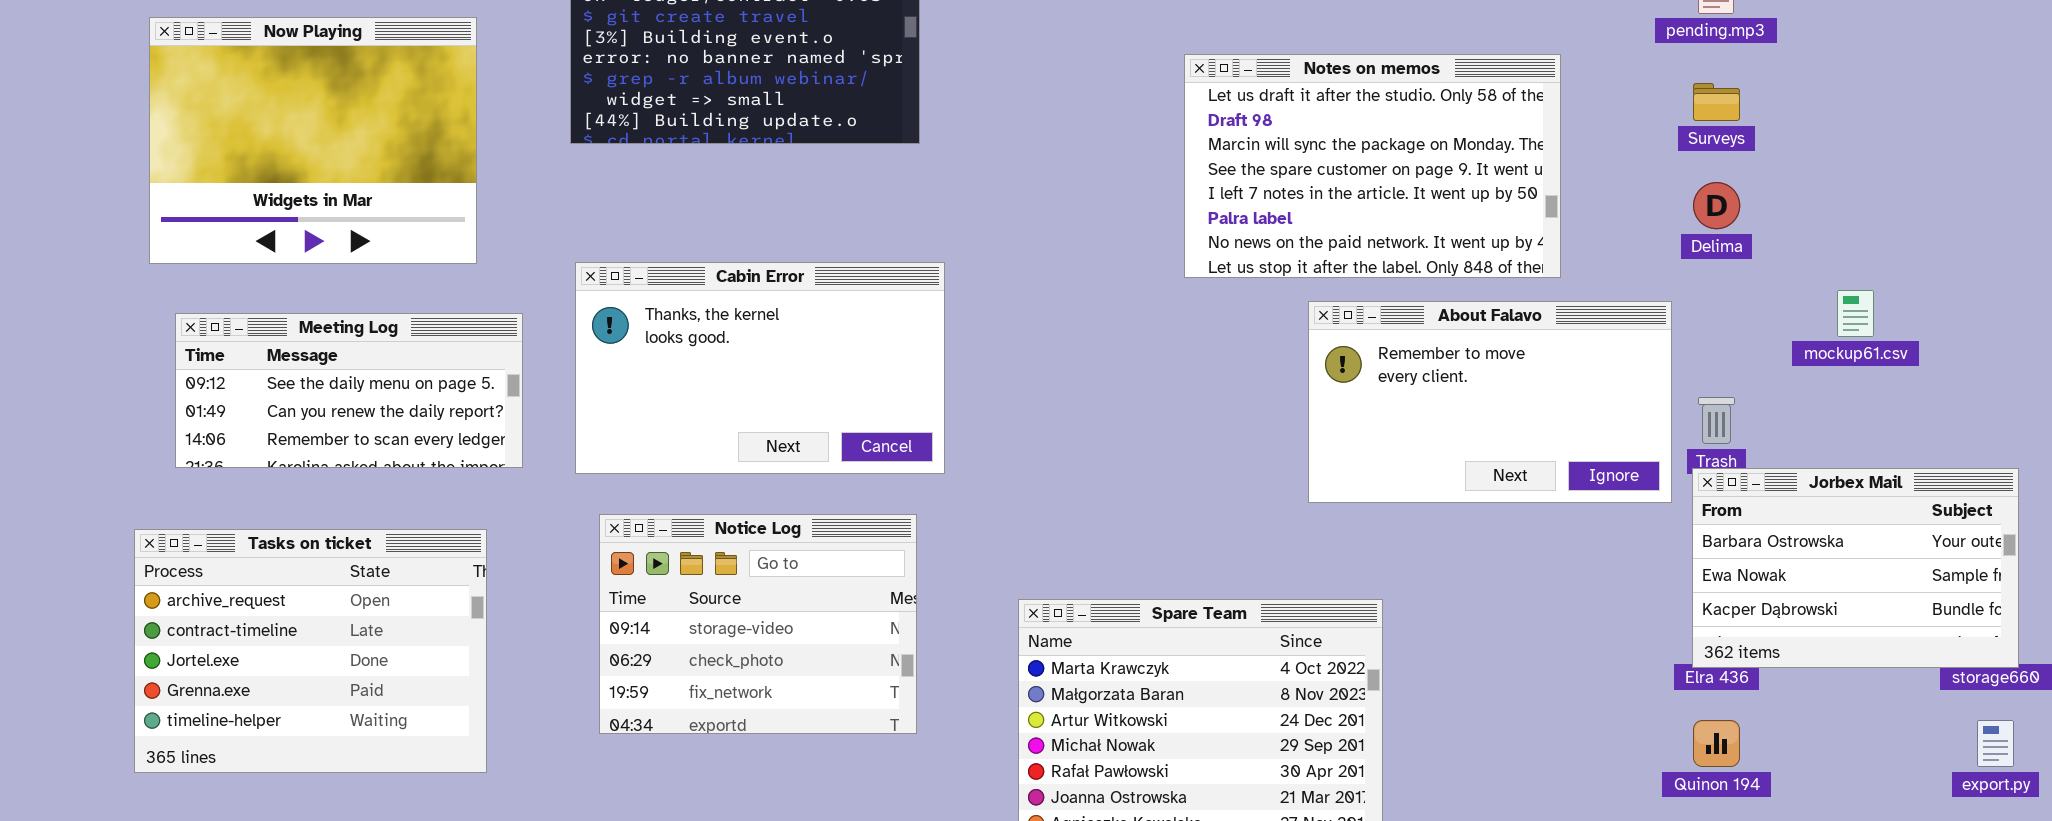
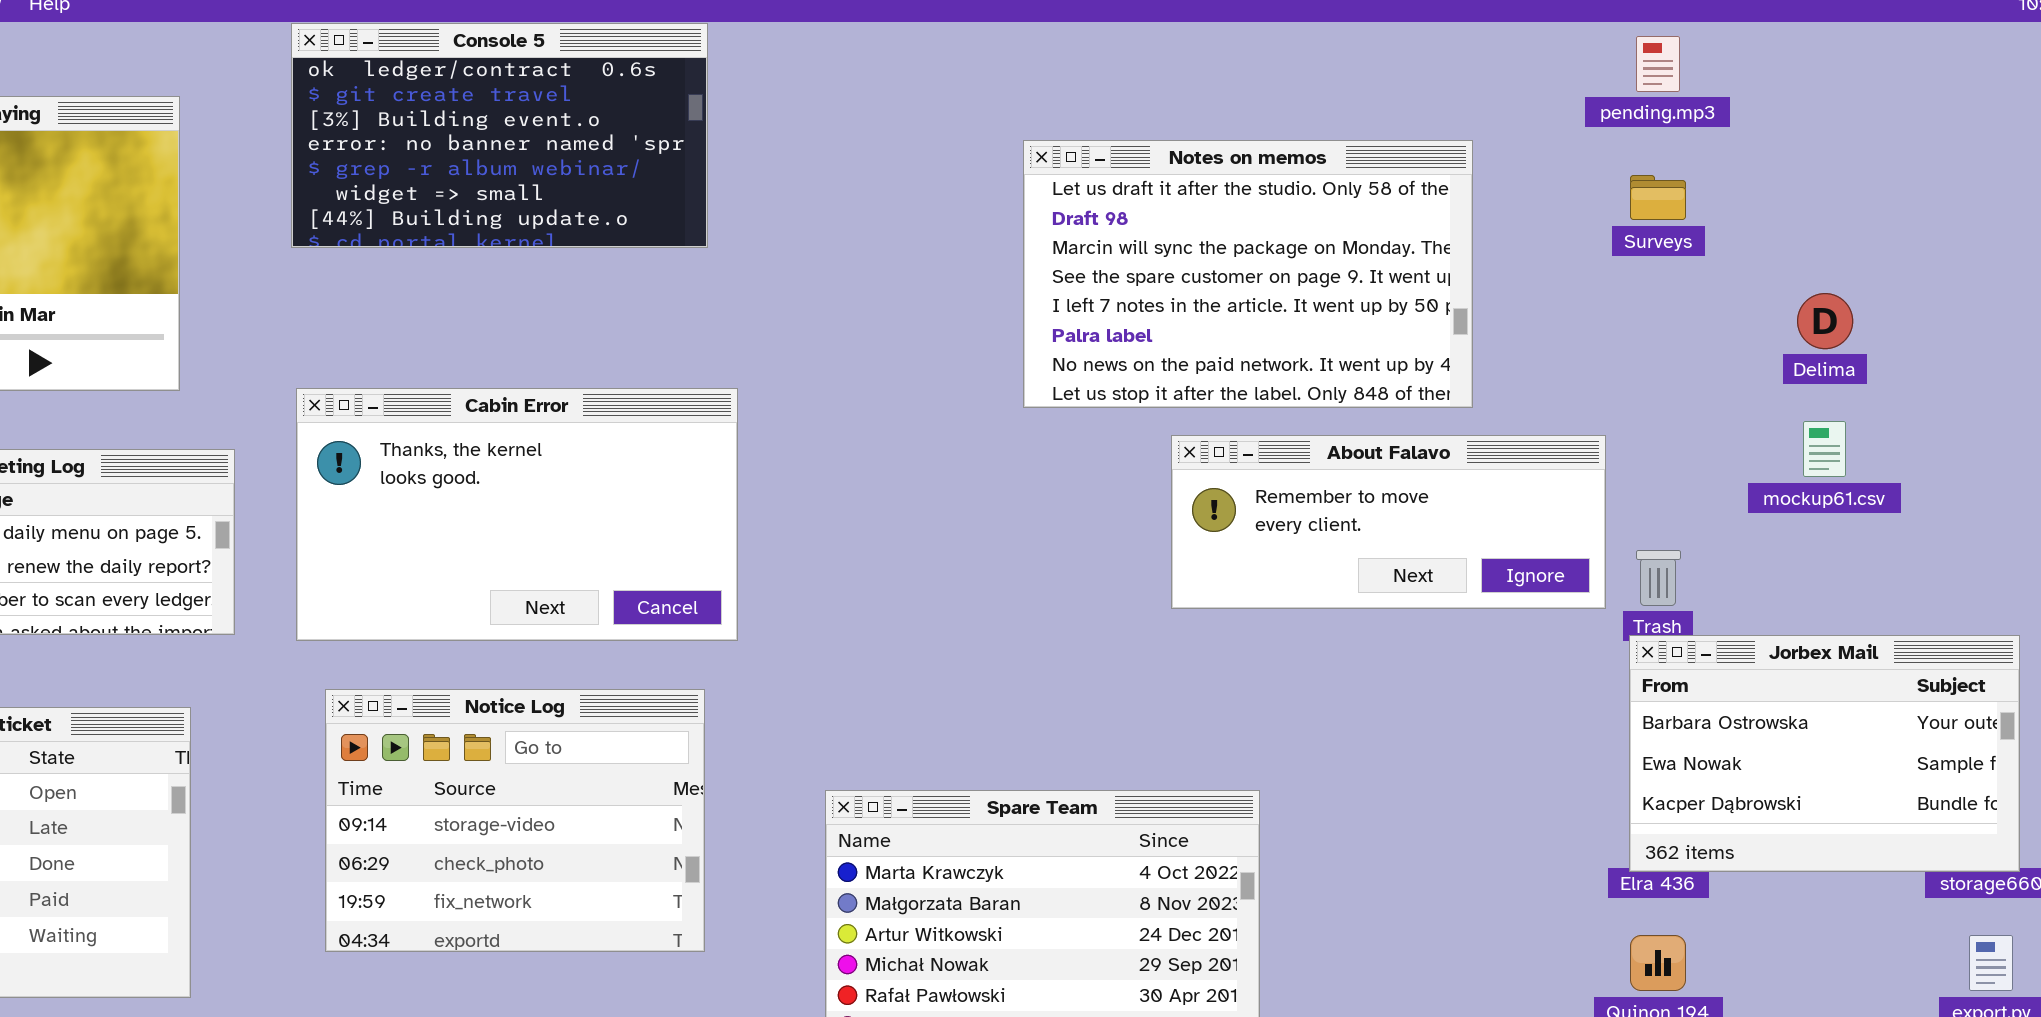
Delima: [1693,182,1740,229] -> [1797,293,1853,349], moved
About Falavo: [1308,301,1672,503] -> [1171,435,1606,609], resized

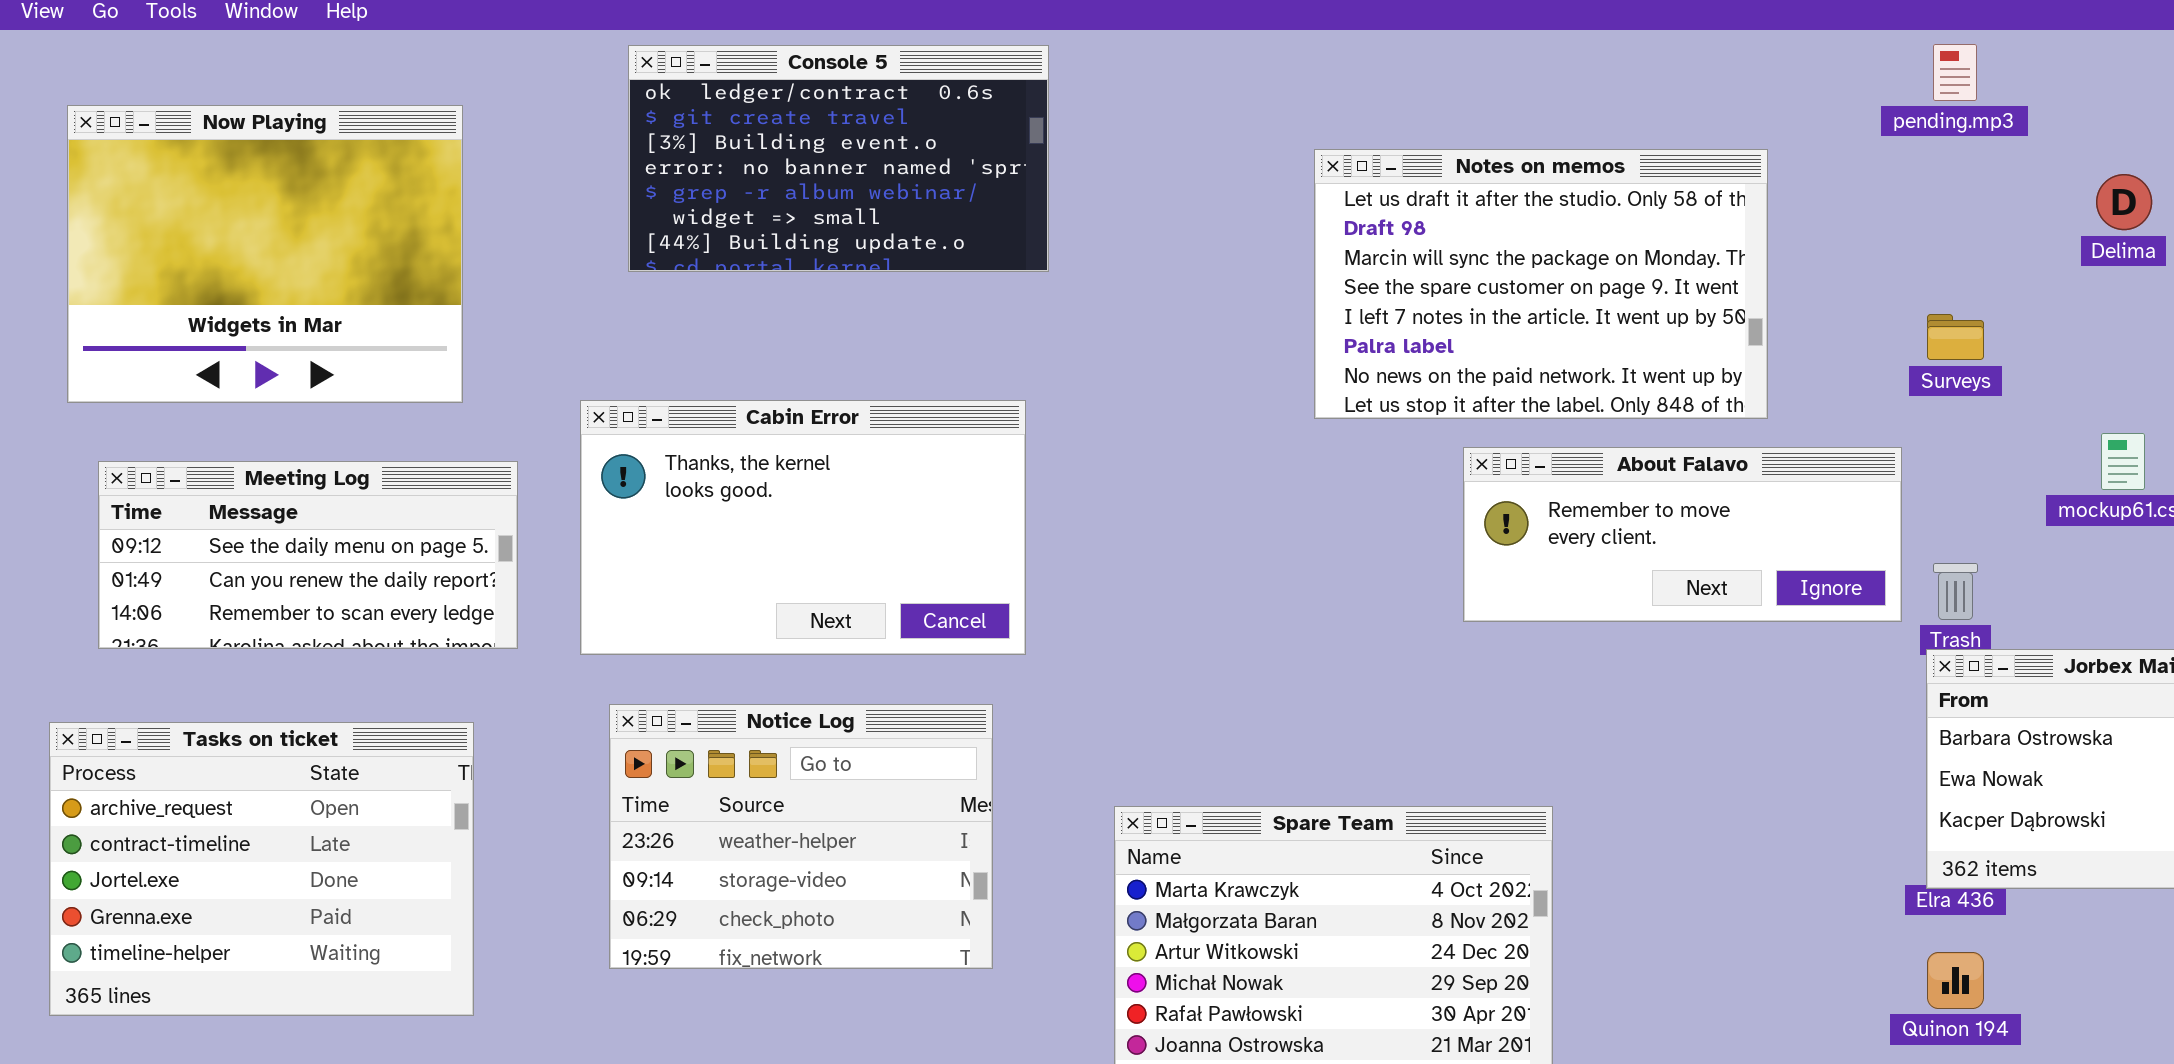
Console 5: [291,23,708,248] -> [628,45,1049,272], moved
Surveys: [1630,175,1686,220] -> [1927,314,1984,360], moved
Delima: [1797,293,1853,349] -> [2096,174,2152,230], moved
Notice Log: [325,689,705,952] -> [609,704,993,969], scrolled up 1 row

